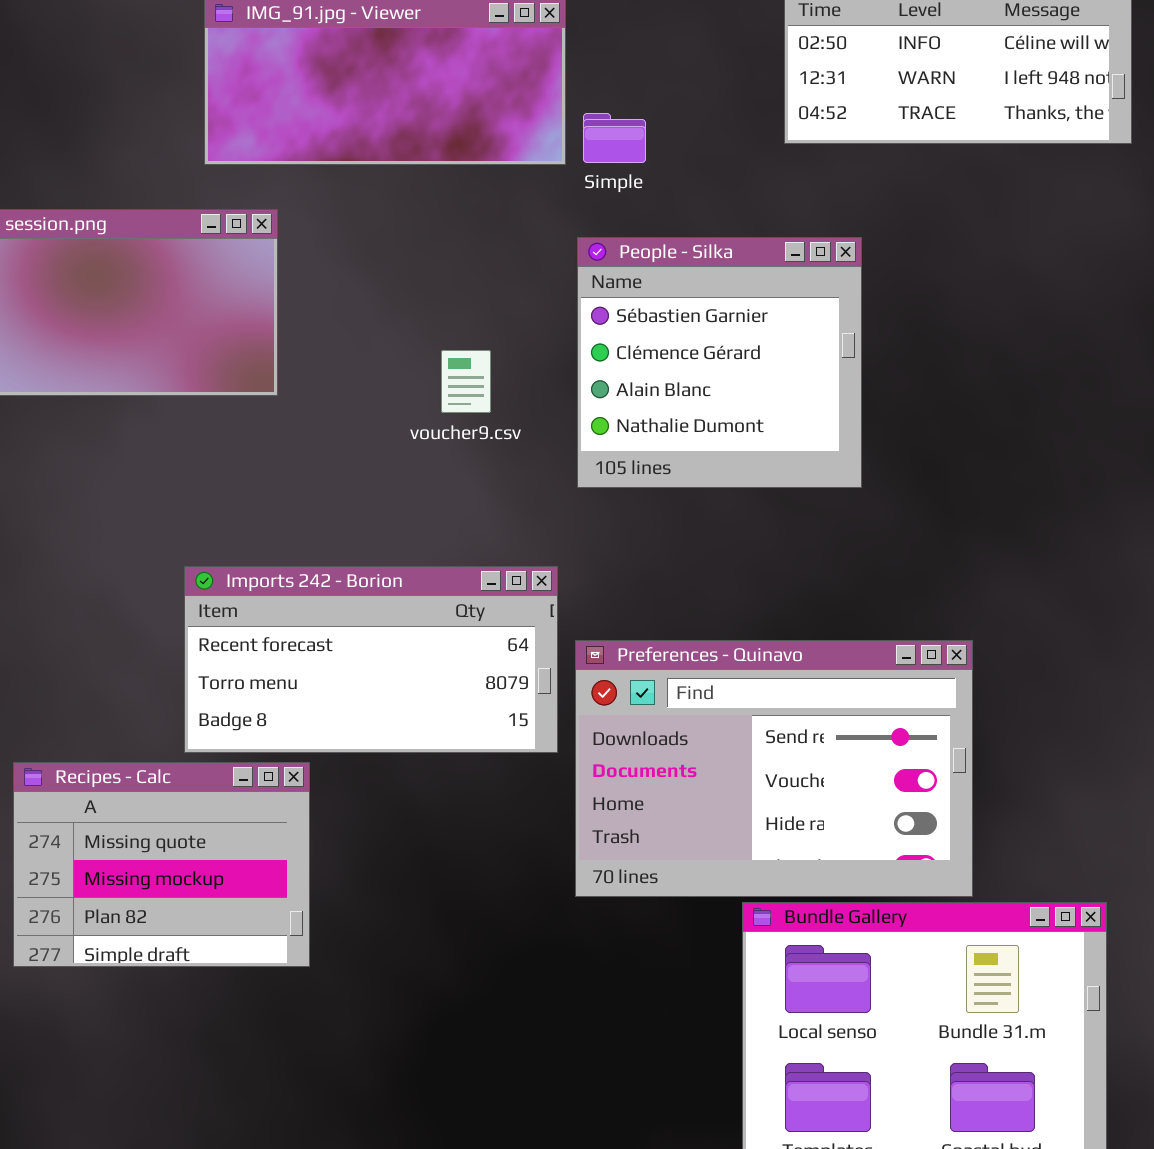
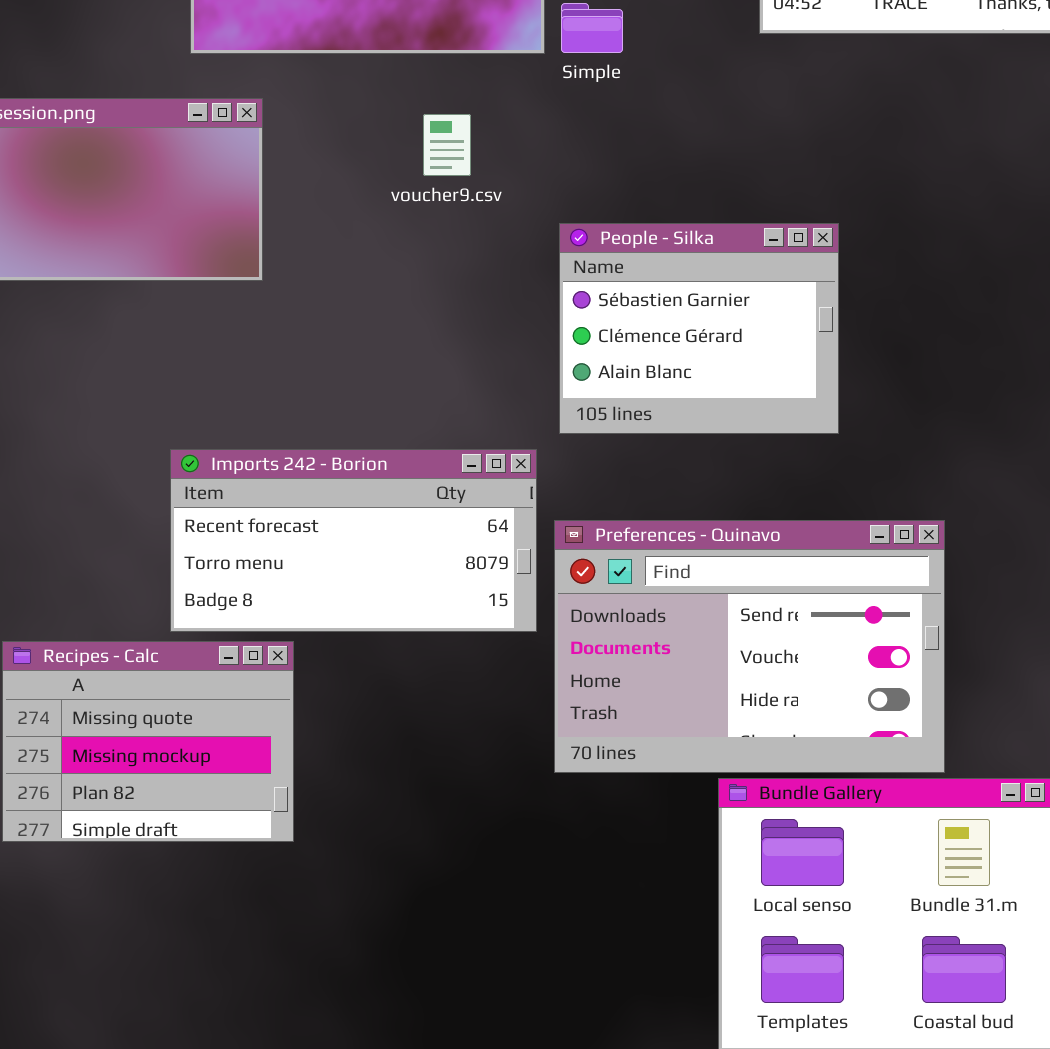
People - Silka: [577,237,862,488] -> [559,223,839,434], moved, resized
voucher9.csv: [441,350,491,413] -> [423,114,471,176], moved

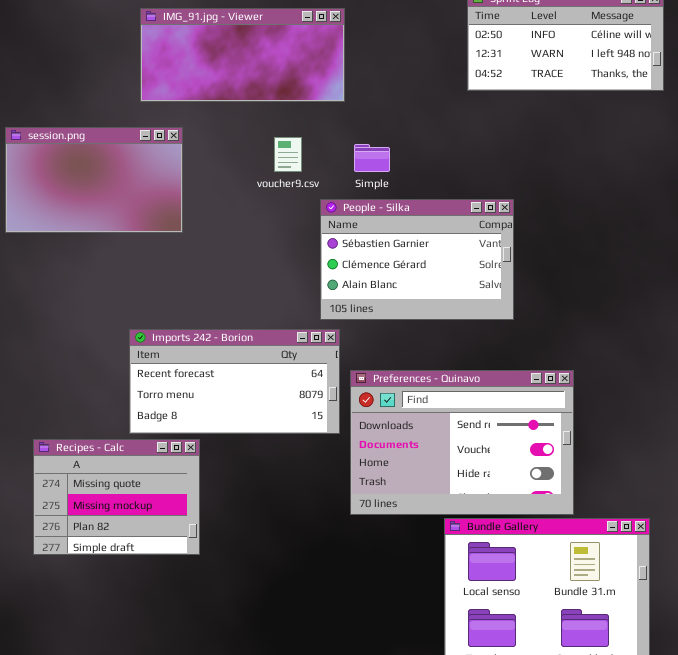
Simple: [561,3,623,53] -> [354,144,390,172], moved
People - Silka: [559,223,839,434] -> [320,199,514,320], resized

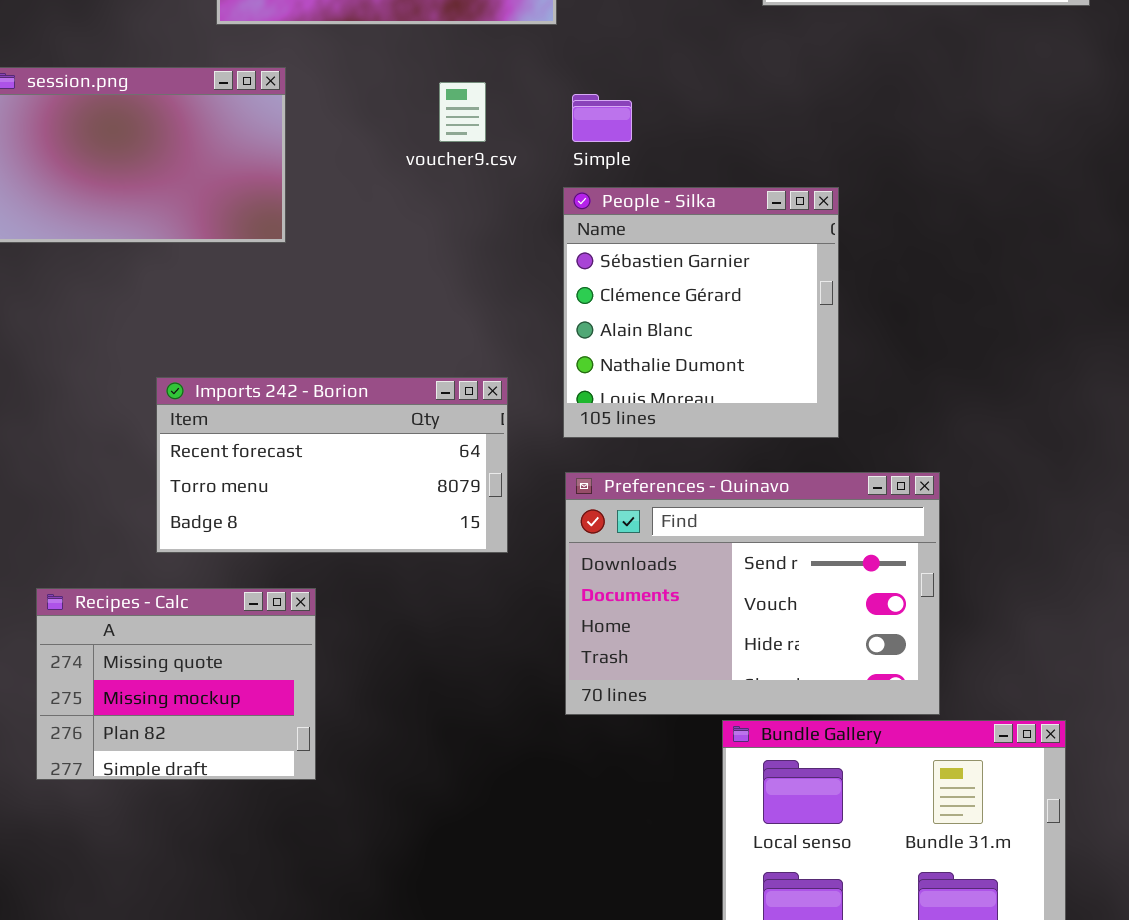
People - Silka: [320,199,514,320] -> [563,187,839,438], resized
Imports 242 - Borion: [129,329,340,434] -> [156,377,508,553], moved

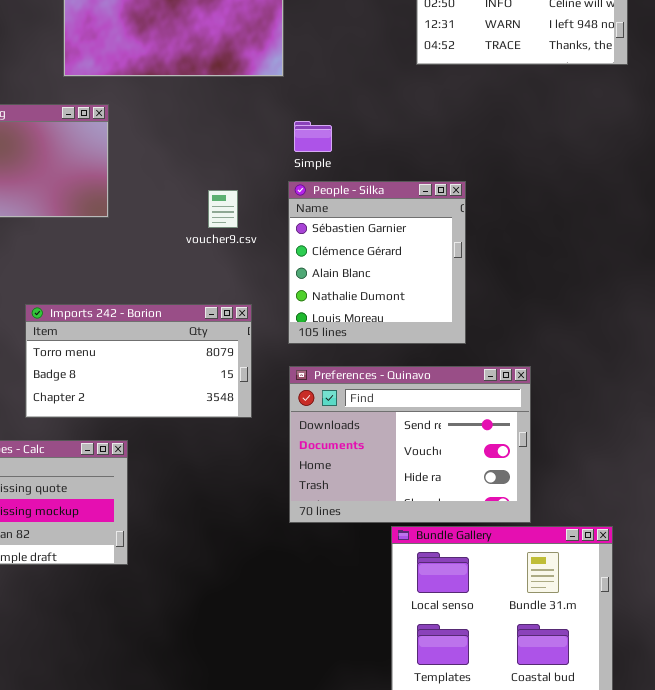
voucher9.csv: [439,82,486,142] -> [208,190,238,228], moved
Imports 242 - Borion: [156,377,508,553] -> [25,304,252,418], scrolled down 1 row

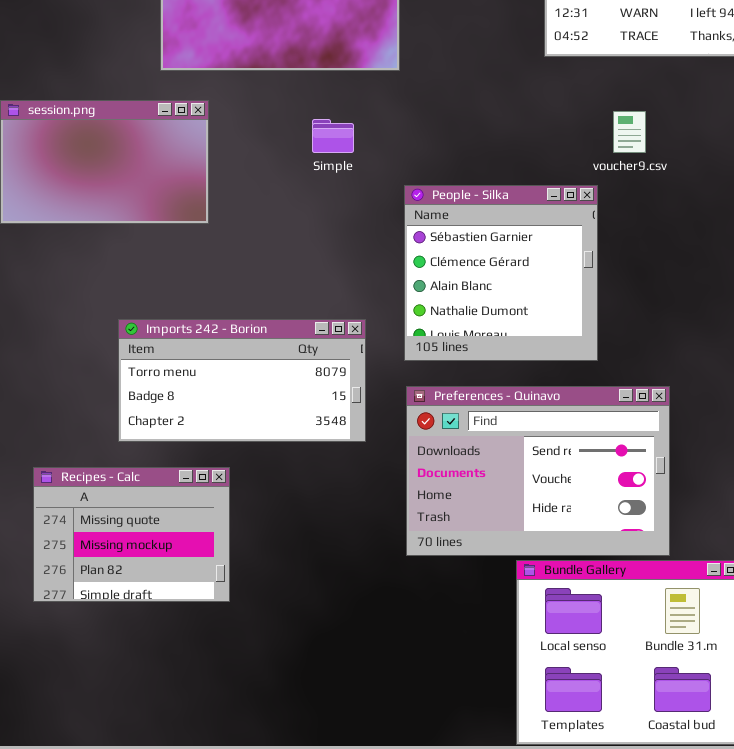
Simple: [294,121,332,152] -> [312,119,354,153], moved
voucher9.csv: [208,190,238,228] -> [613,111,646,153], moved

